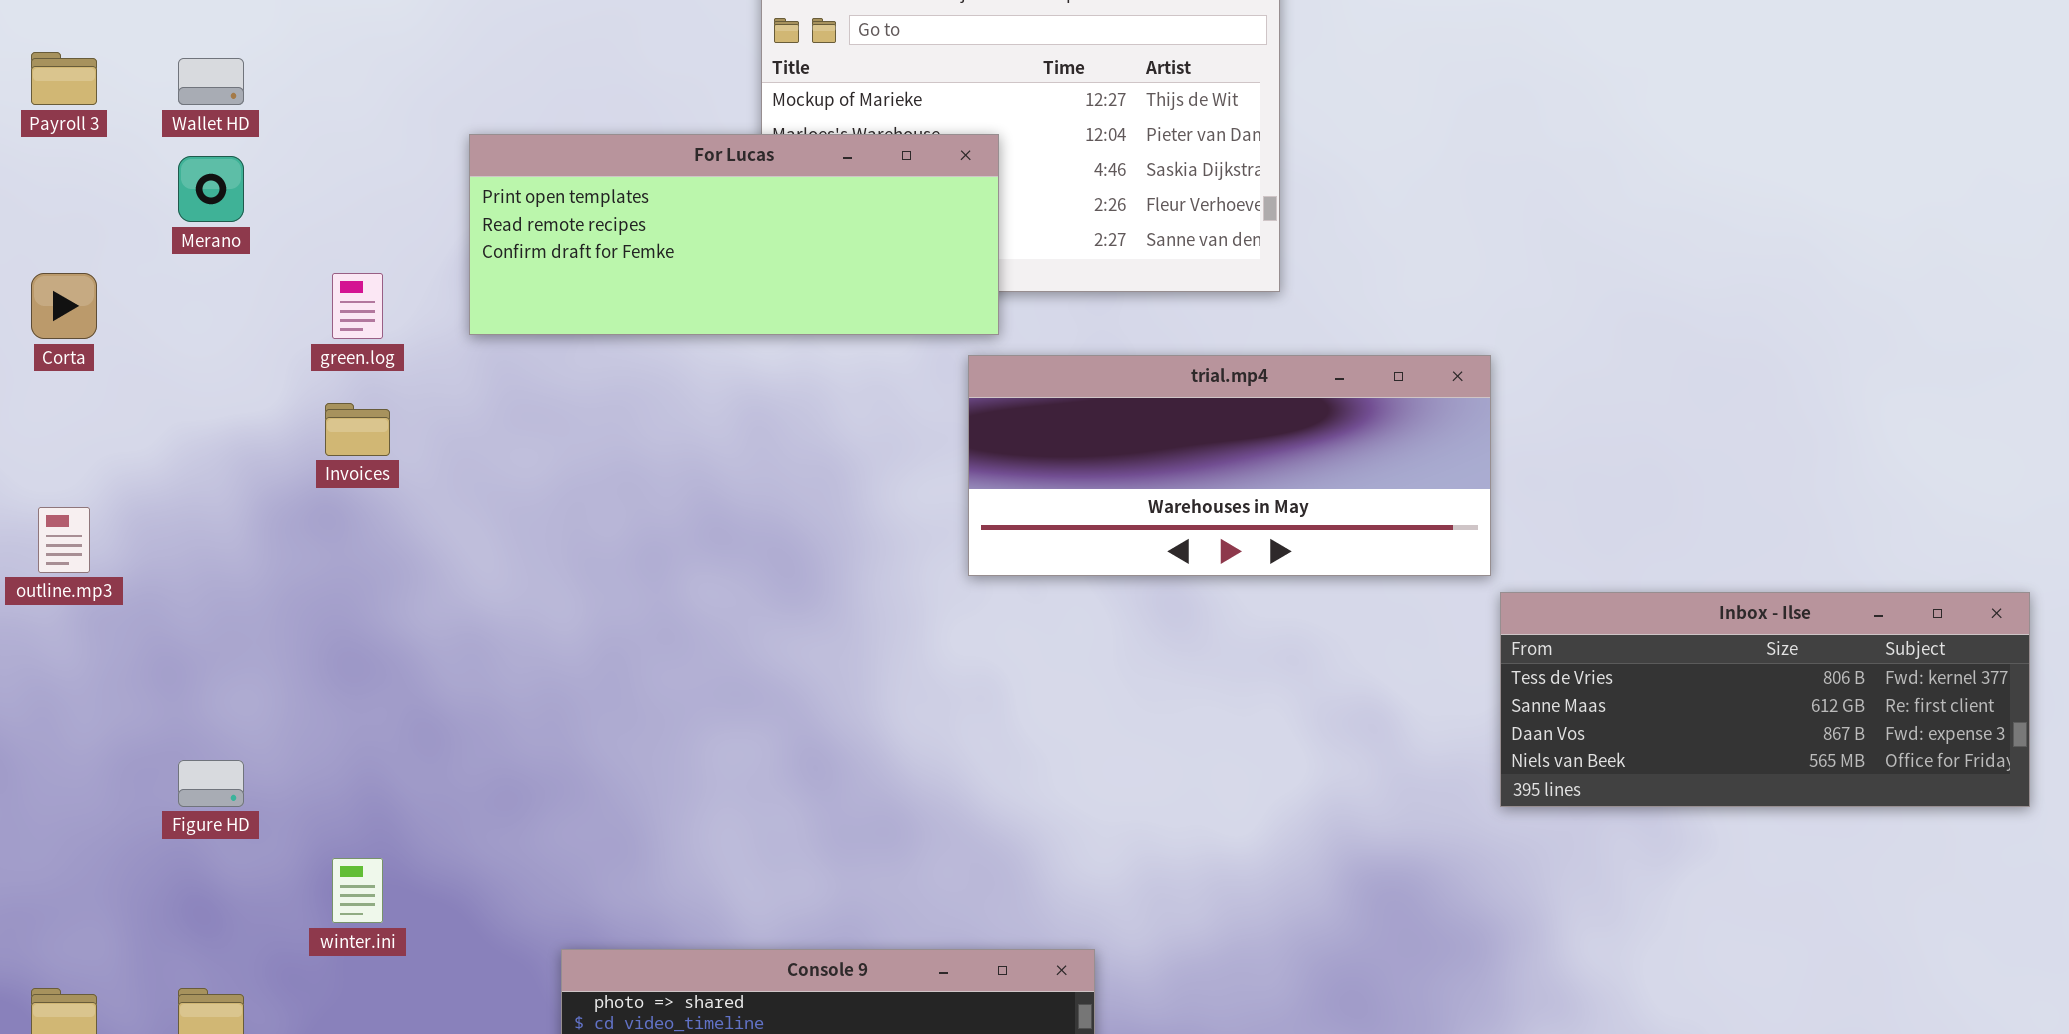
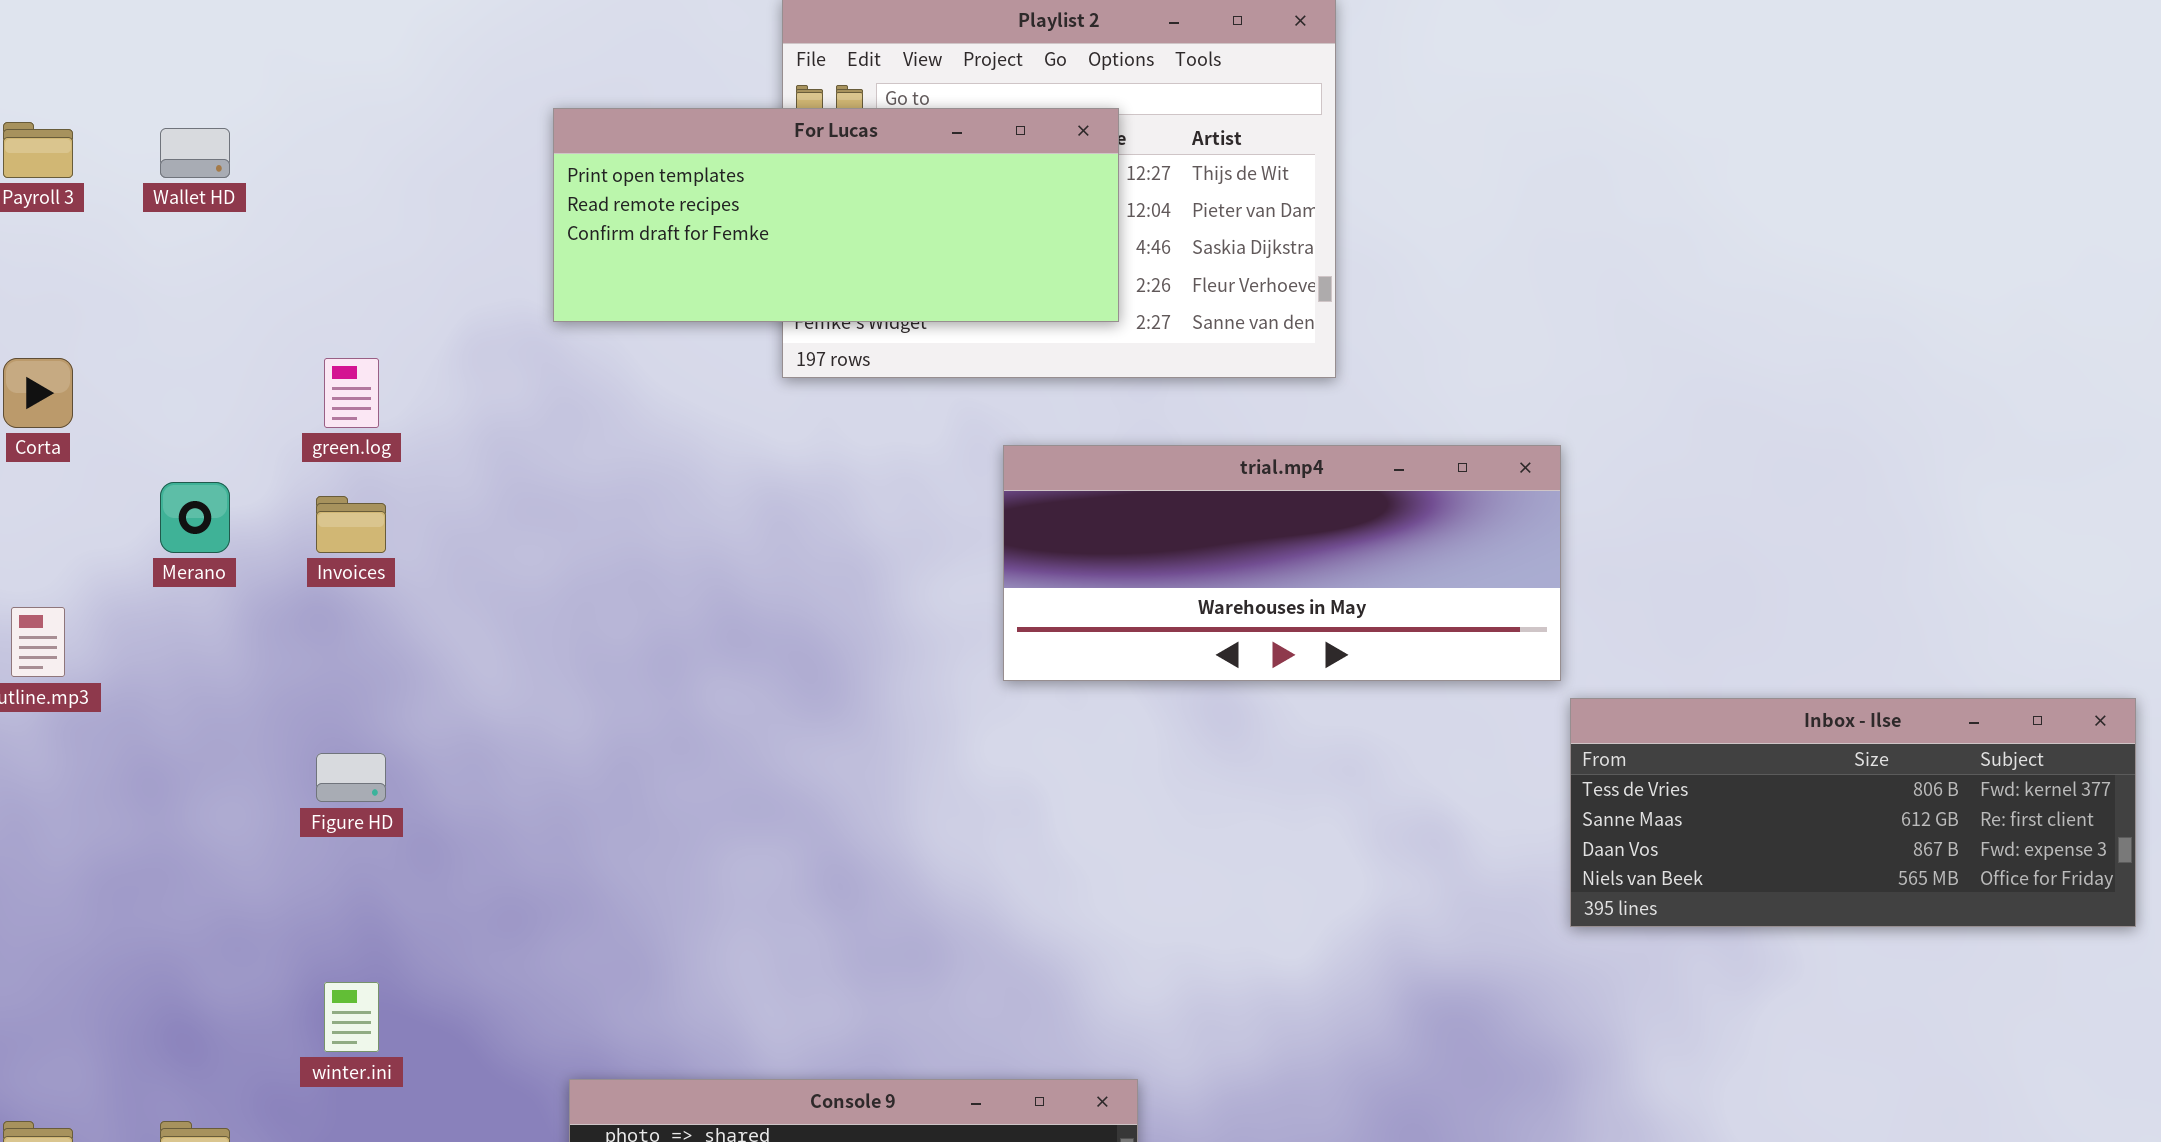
For Lucas: [469,134,999,335] -> [553,108,1119,322], moved
Merano: [178,156,244,222] -> [160,482,230,553], moved
Figure HD: [178,760,244,807] -> [316,753,386,802], moved

